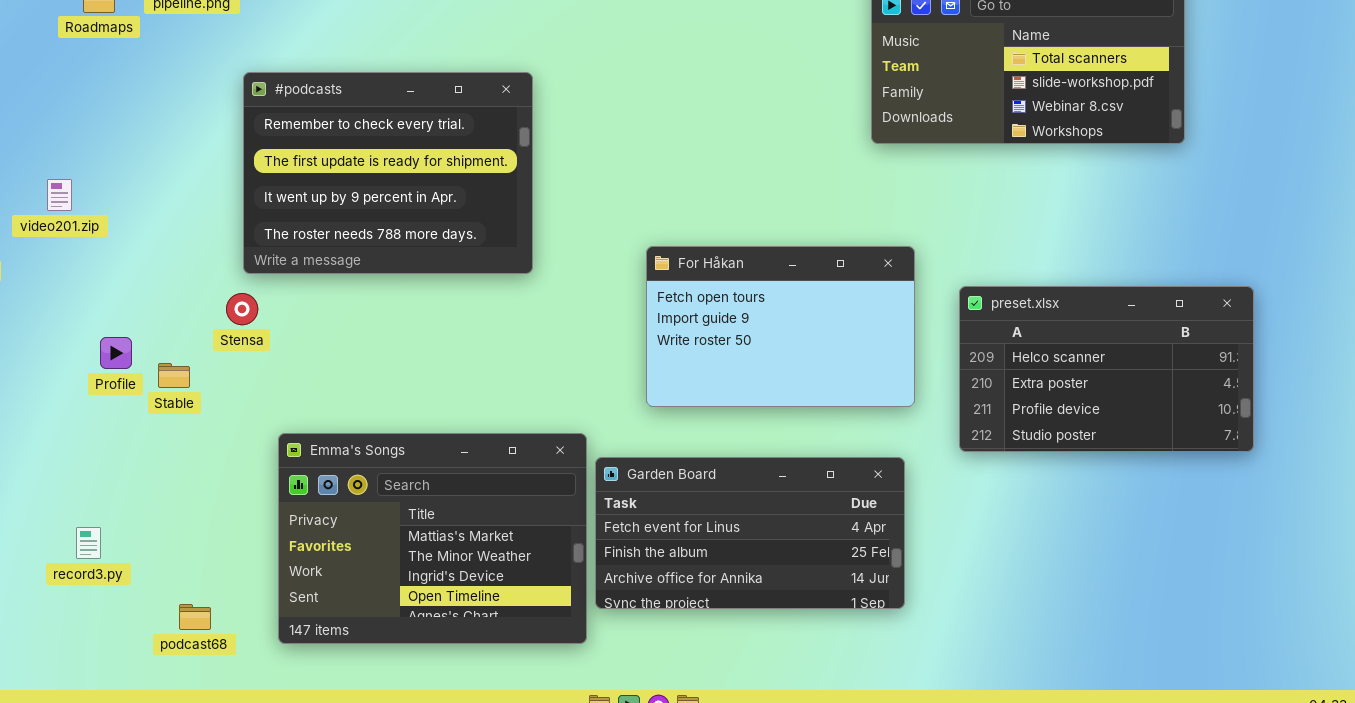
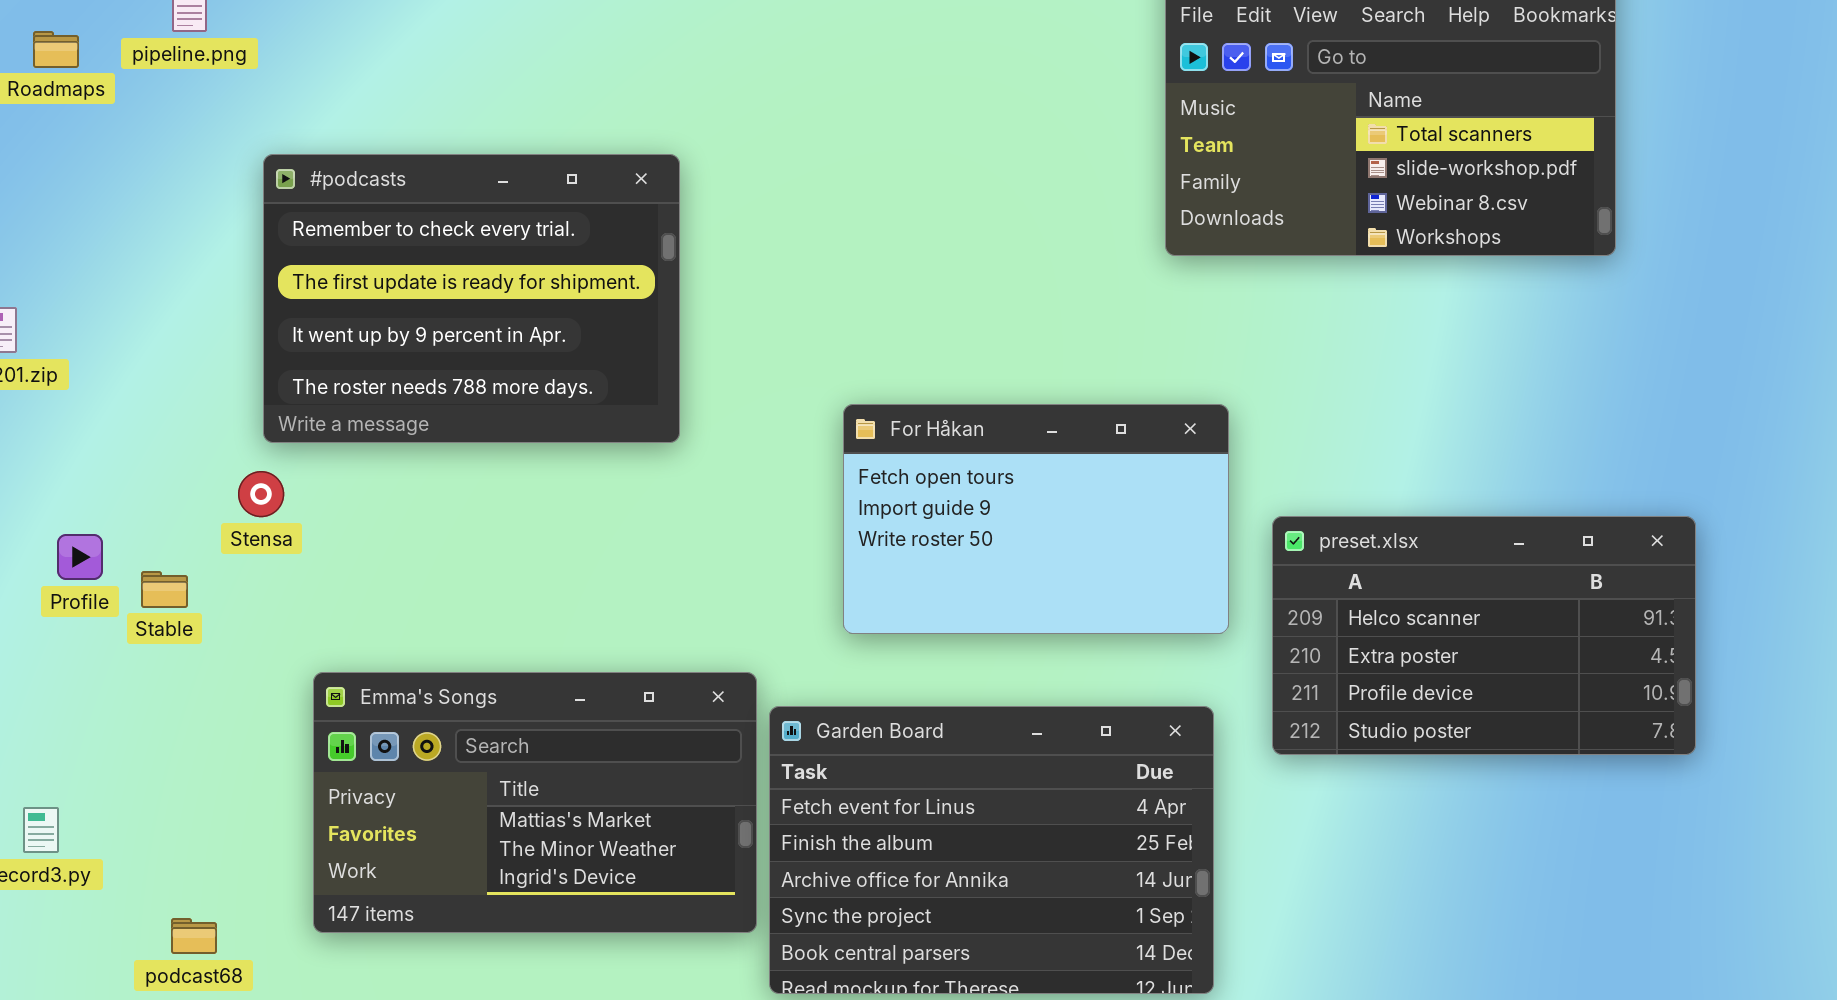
preset.xlsx: [959,286,1254,452] -> [1272,516,1696,755], moved
Emma's Songs: [278,433,587,644] -> [313,672,757,933], resized
Garden Board: [595,457,905,609] -> [769,706,1214,994], resized

